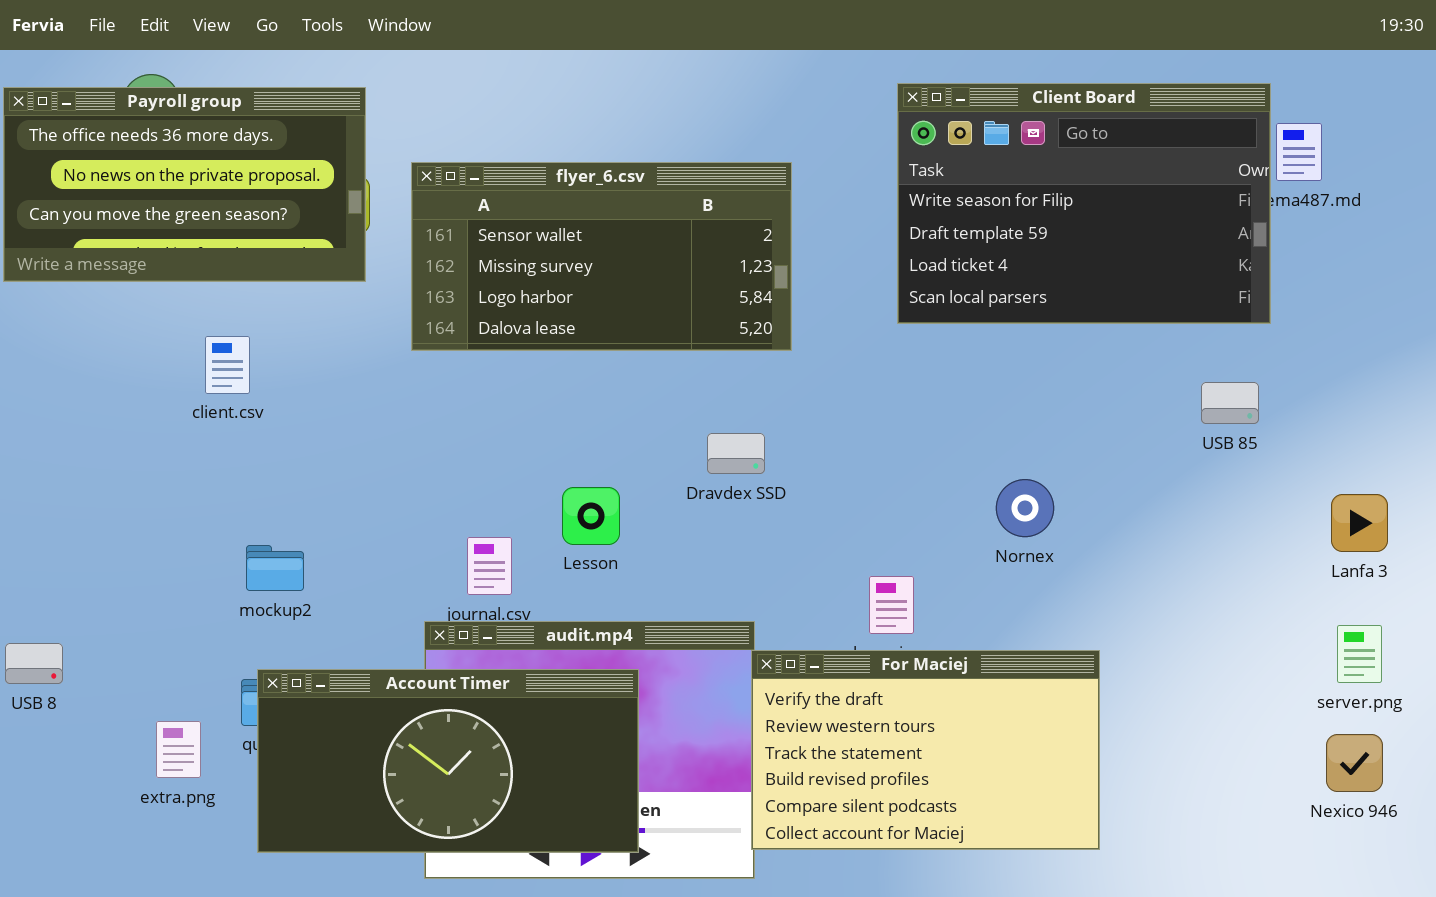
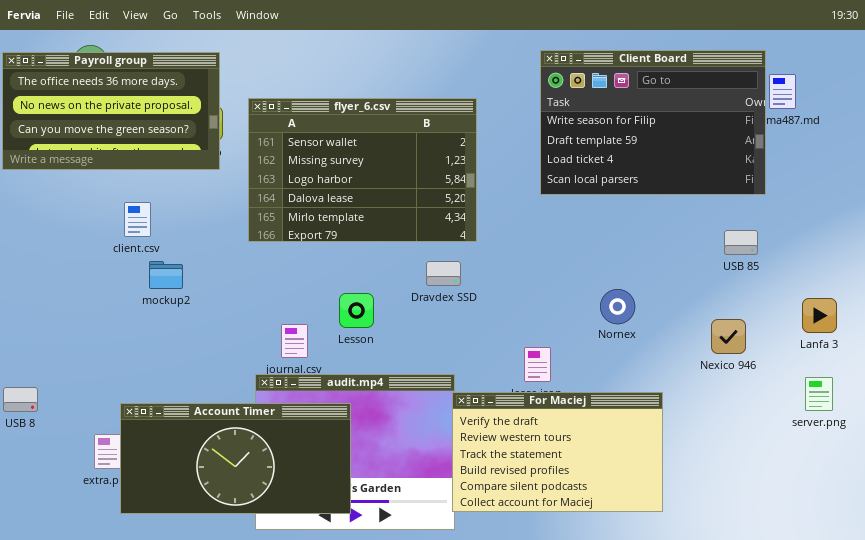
flyer_6.csv: [411,162,792,351] -> [248,98,477,242], resized
mockup2: [246,545,304,591] -> [149,261,183,289], moved
Account Timer: [257,669,639,853] -> [120,403,351,514], moved
Nexico 946: [1326,734,1383,792] -> [711,319,746,354], moved

